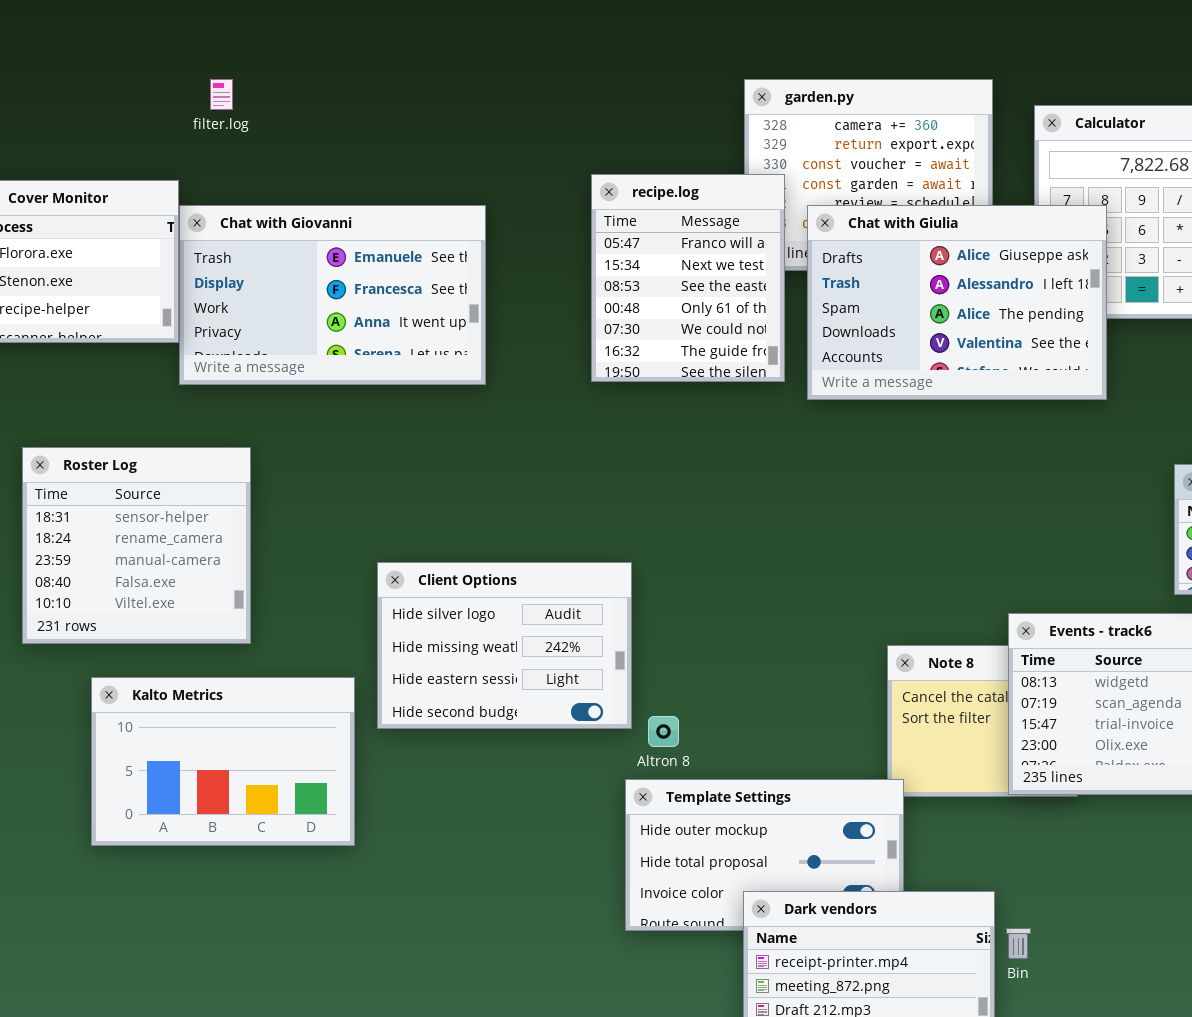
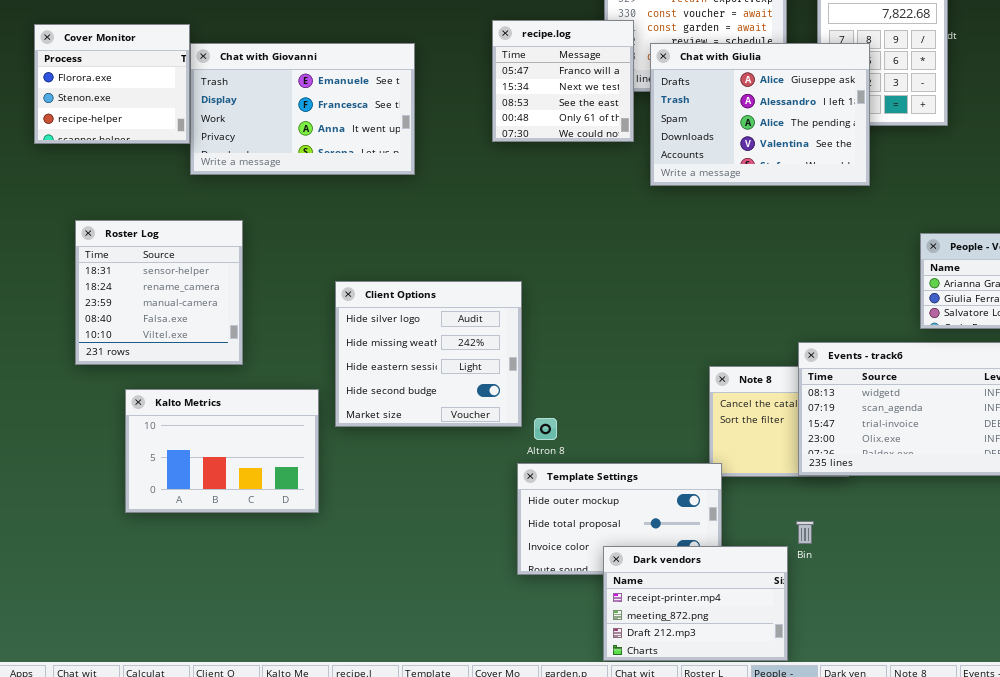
recipe.log: [591,174,785,382] -> [492,20,634,142], resized
Client Options: [377,562,632,729] -> [335,281,522,427], resized
Bin: [1006,928,1031,959] -> [796,521,814,544], moved

